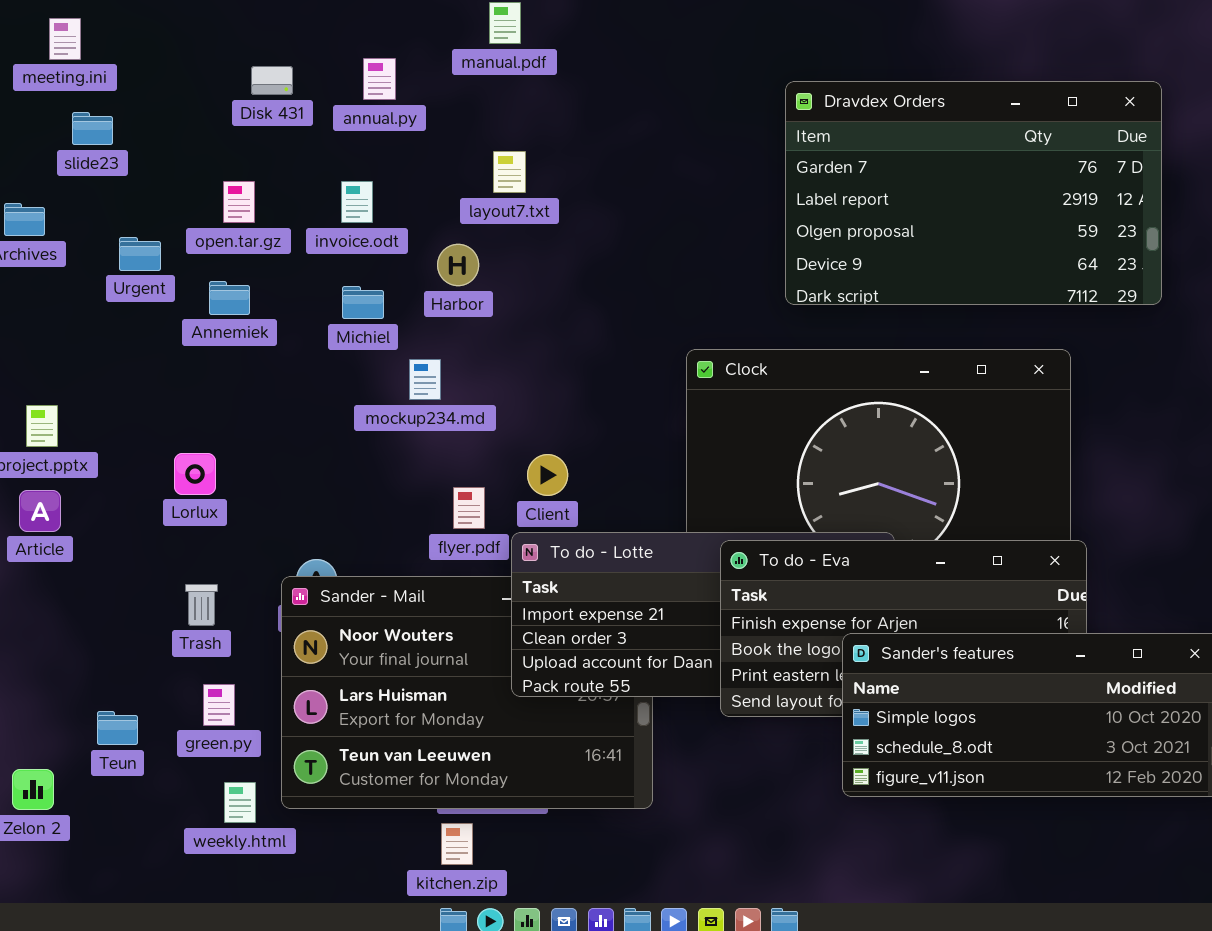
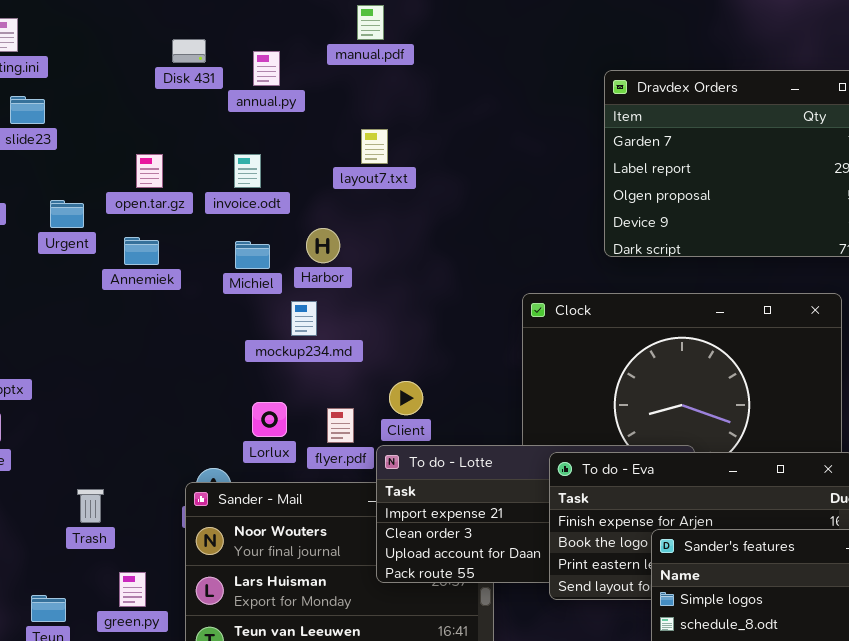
Disk 431: [251,66,293,95] -> [172,39,206,63], moved
Harbor: [437,244,479,286] -> [306,228,340,263], moved
Lorlux: [174,453,216,495] -> [252,402,287,437], moved
Trash: [185,584,218,626] -> [77,489,104,523], moved

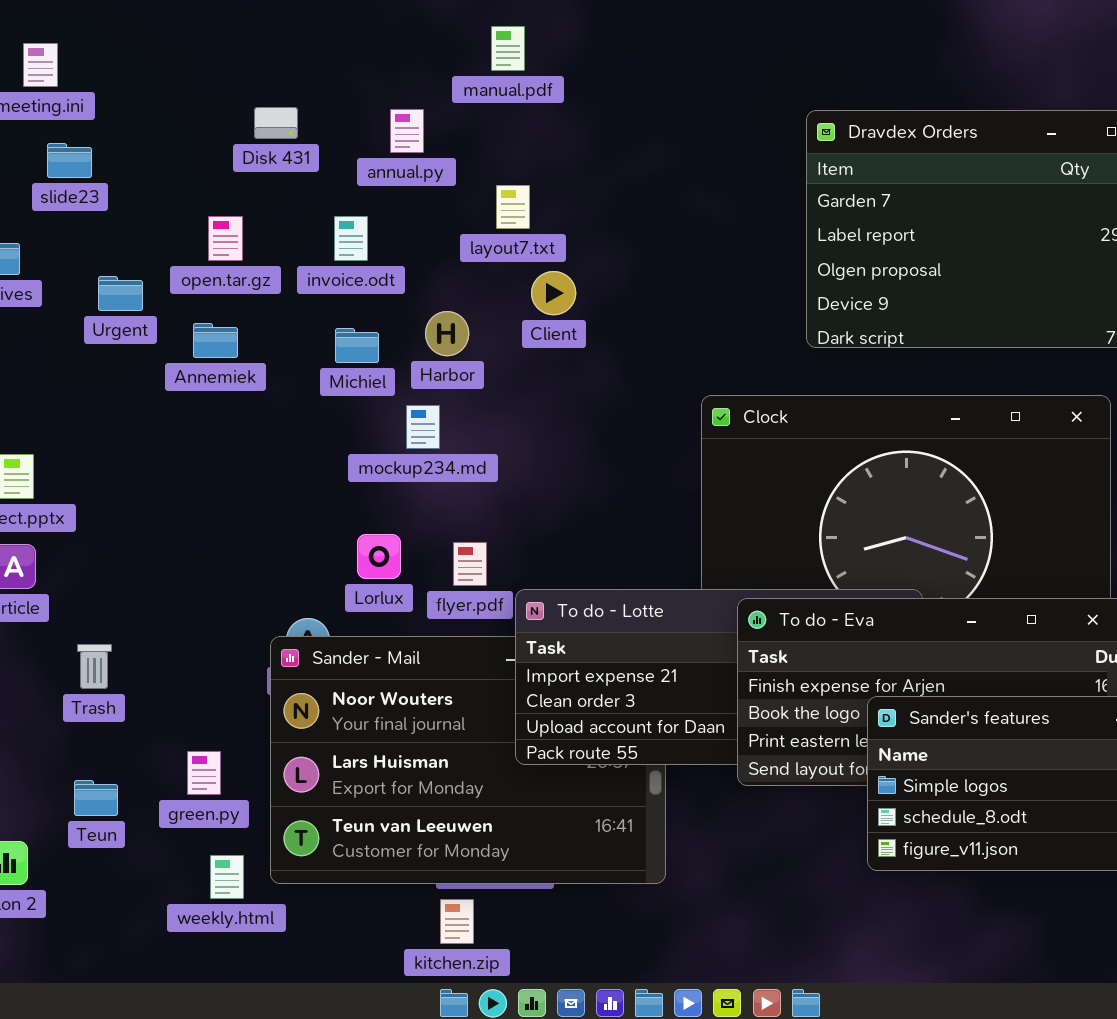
Disk 431: [172,39,206,63] -> [254,107,298,139], moved
annual.py: [253,51,280,86] -> [390,109,424,153], moved
Client: [389,381,423,415] -> [531,271,576,315], moved
Trash: [77,489,104,523] -> [77,644,112,689], moved

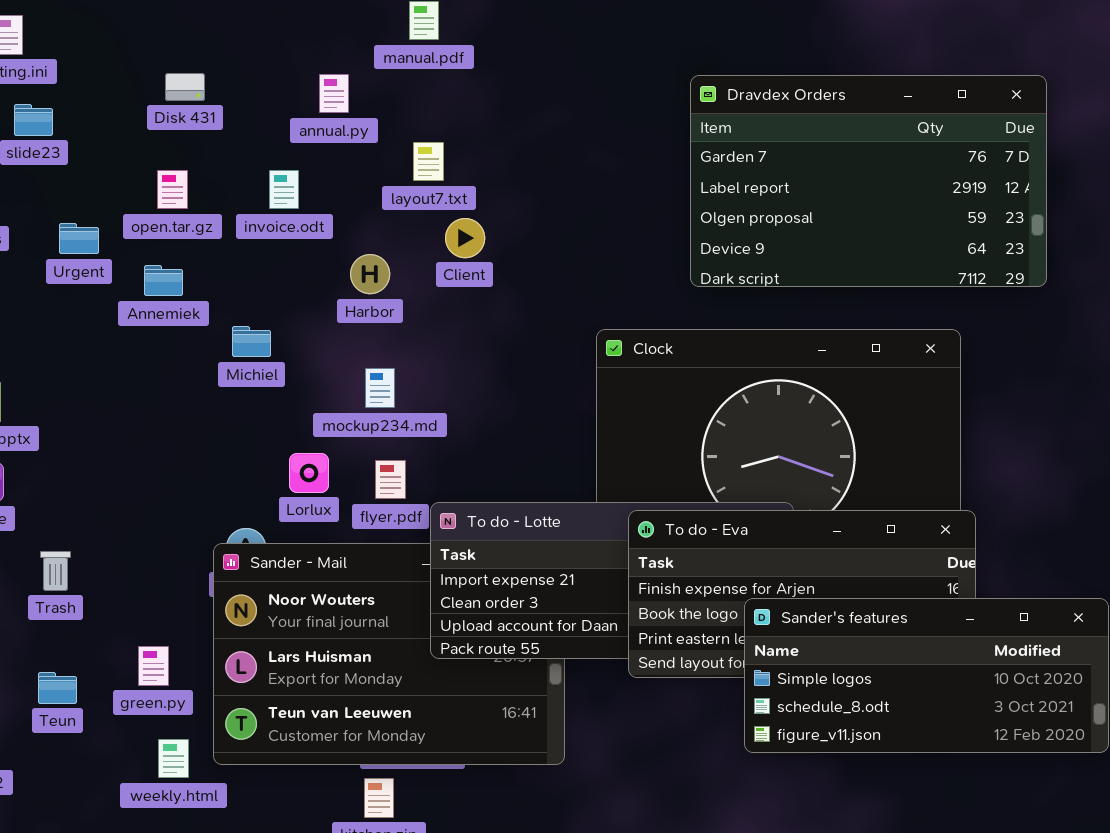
Disk 431: [254,107,298,139] -> [165,73,205,101], moved
Michiel: [335,328,379,363] -> [232,326,271,357], moved
mockup234.md: [406,405,440,449] -> [365,368,395,408], moved

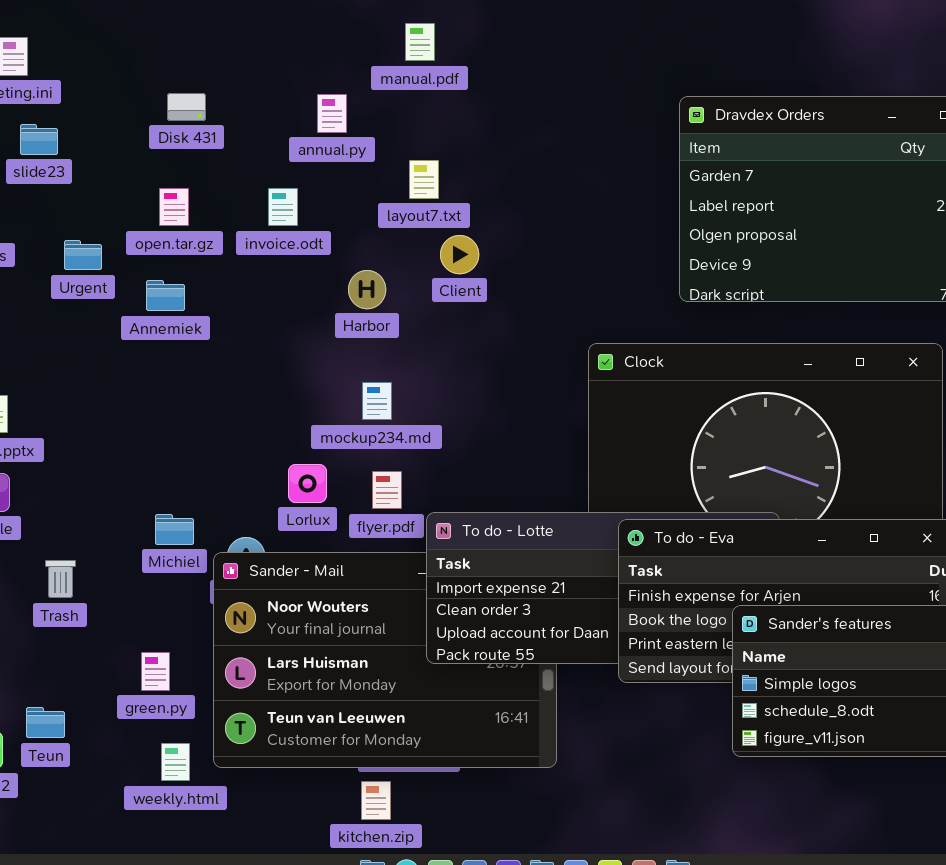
Michiel: [232,326,271,357] -> [155,514,194,545], moved
Teun: [38,672,77,704] -> [26,707,65,738], moved

